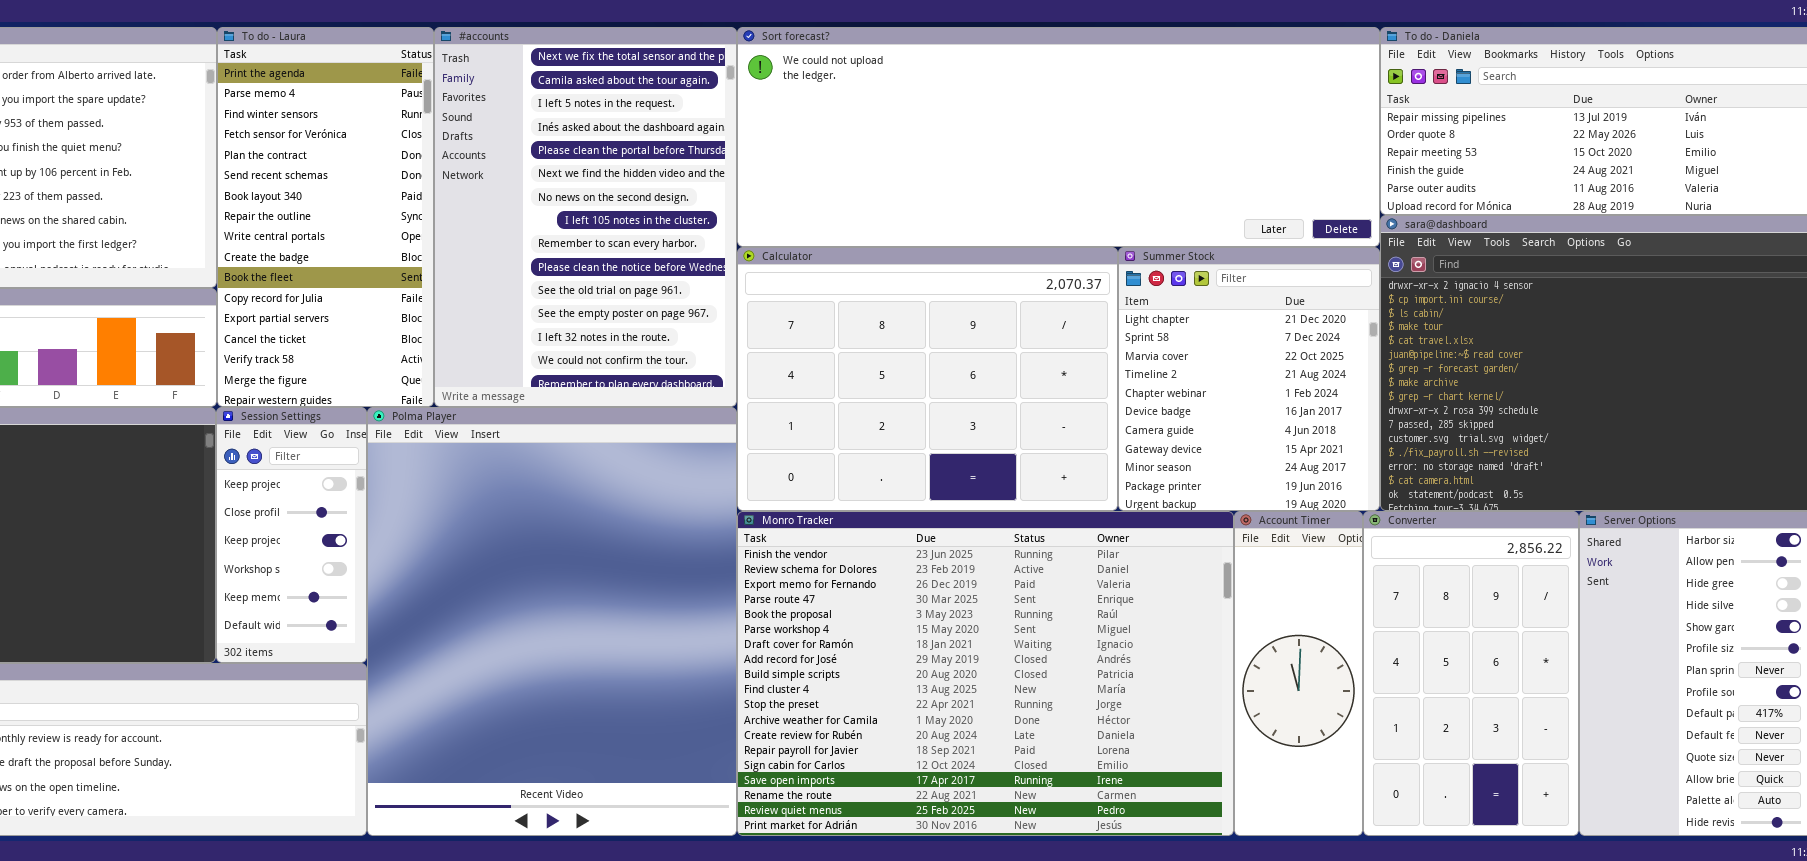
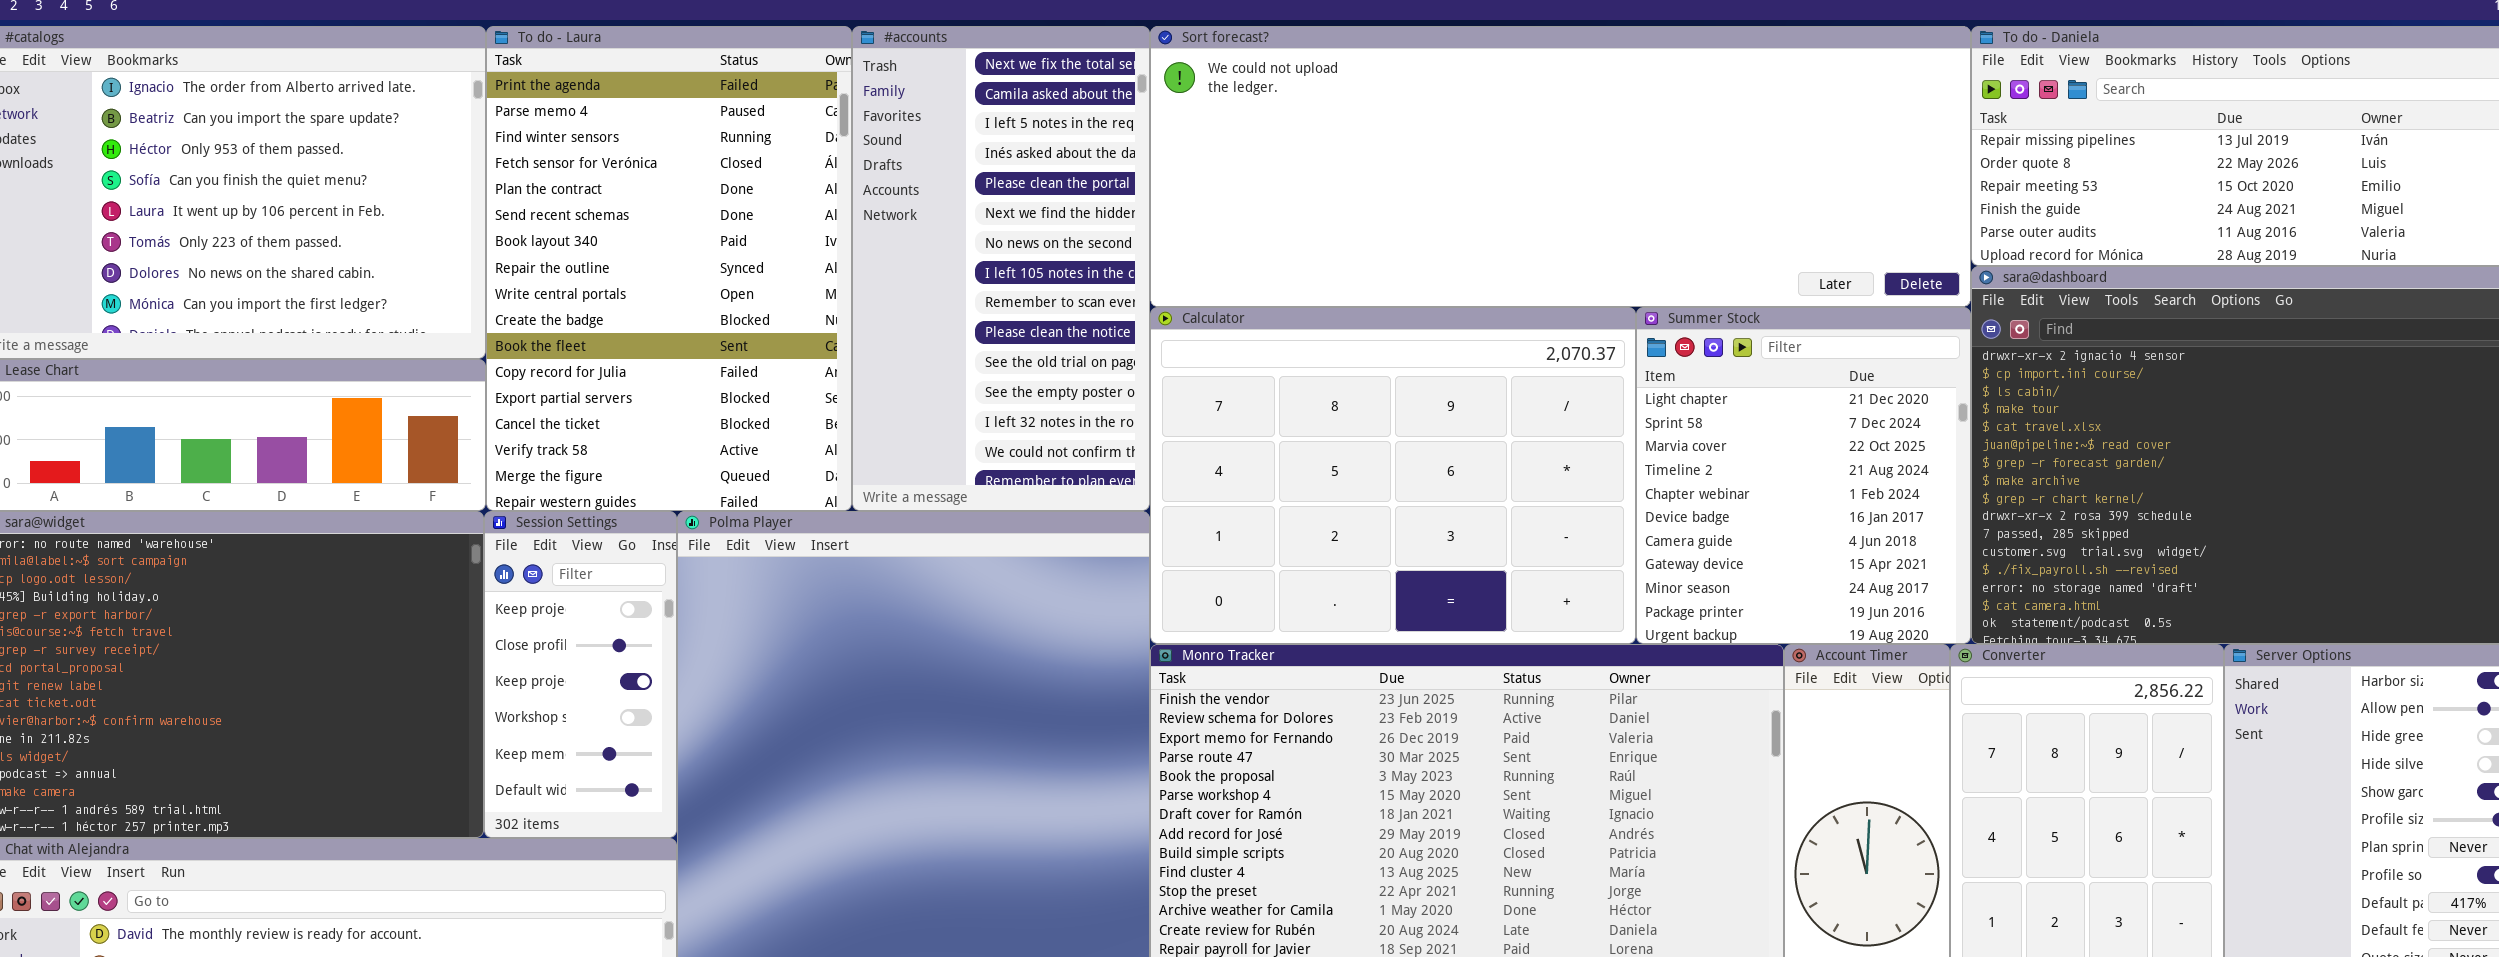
To do - Laura: [217,27,434,407] -> [486,26,852,511], resized
#accounts: [434,27,737,407] -> [852,26,1150,511], resized

